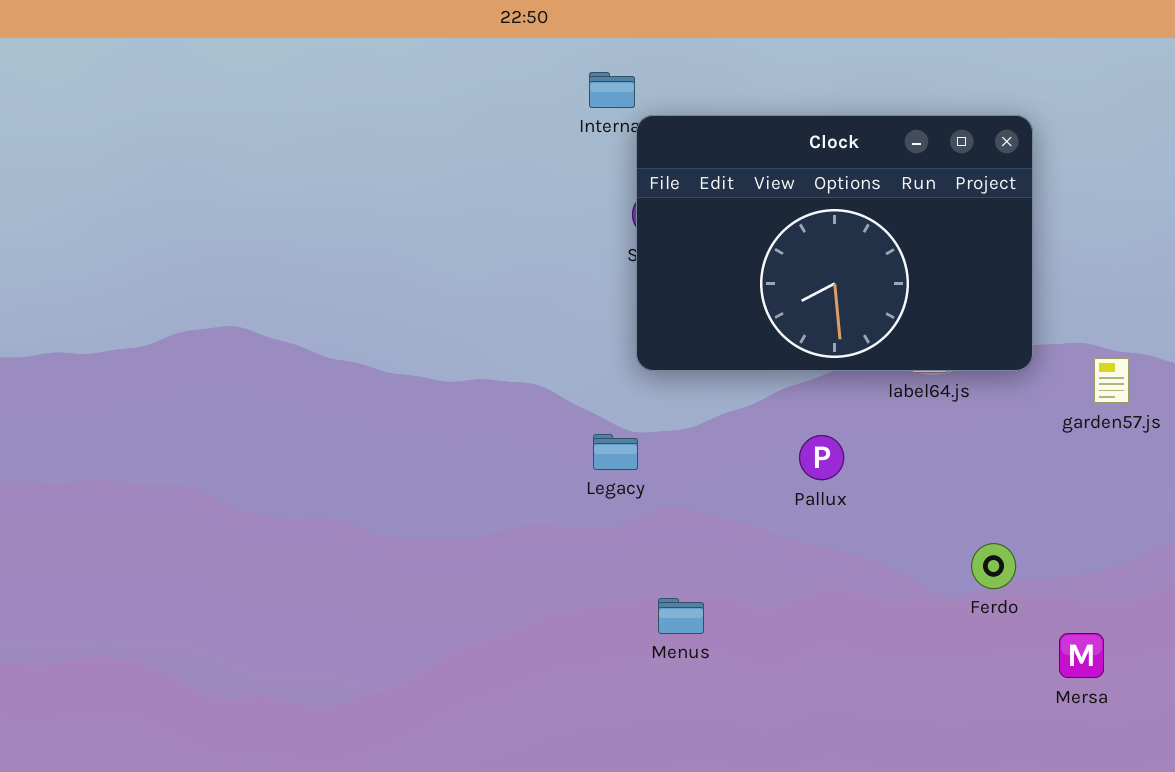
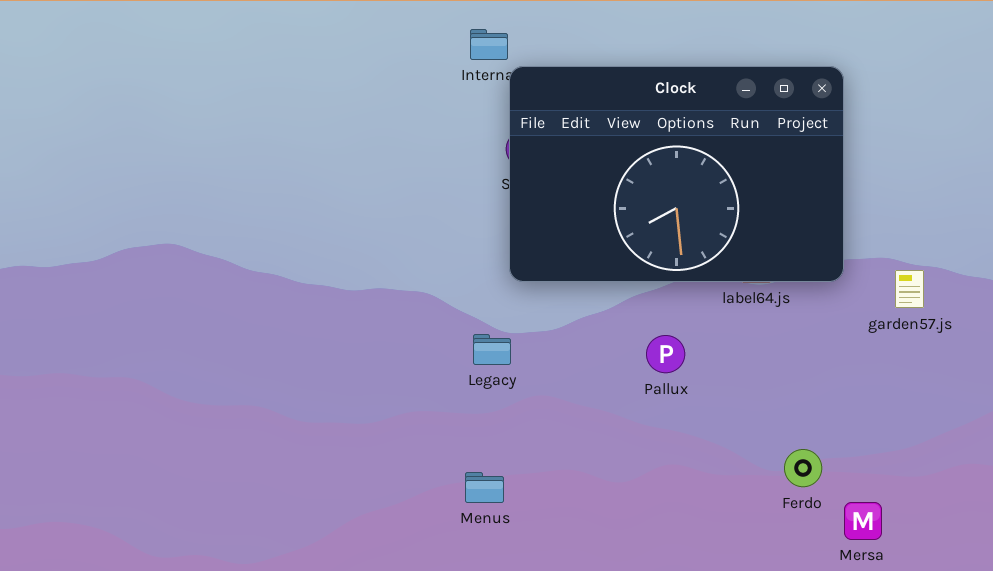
Ferdo: [971,543,1016,589] -> [784,449,822,487], moved
Menus: [658,598,704,634] -> [465,472,504,503], moved
Mersa: [1059,633,1104,678] -> [844,502,882,540], moved

